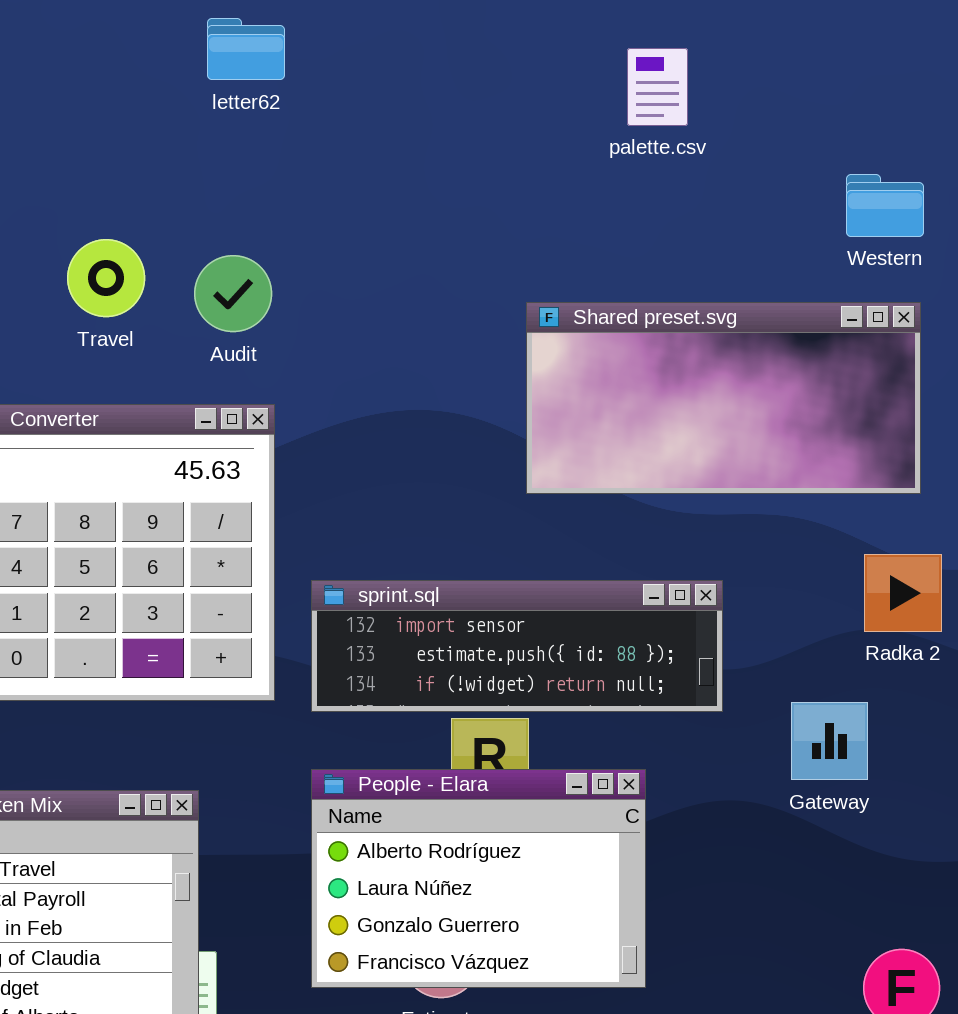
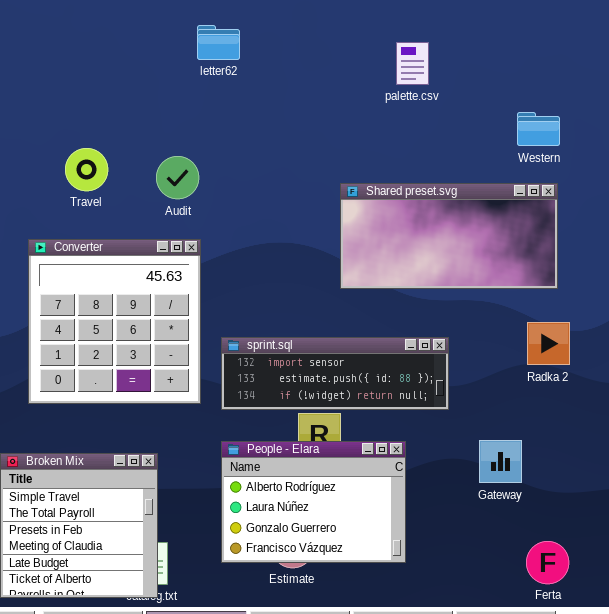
letter62: [207,18,285,80] -> [197,25,240,60], moved
Travel: [67,239,145,317] -> [65,148,108,191], moved
Gateway: [791,702,868,780] -> [479,440,522,483], moved

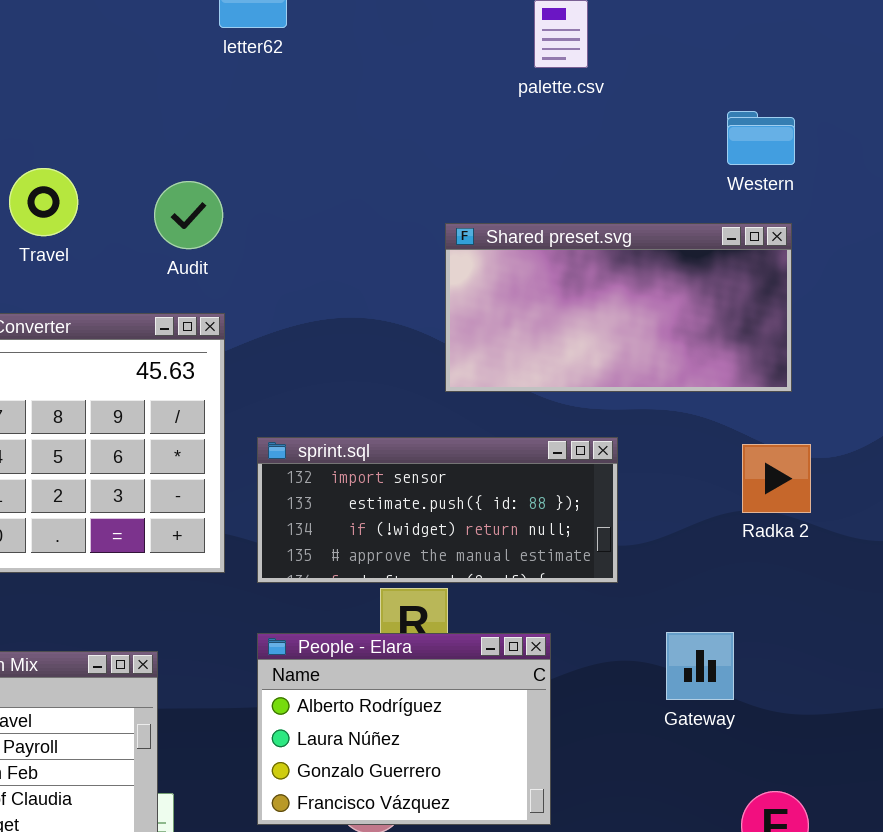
sprint.sql: [221,337,449,410] -> [257,437,618,583], resized

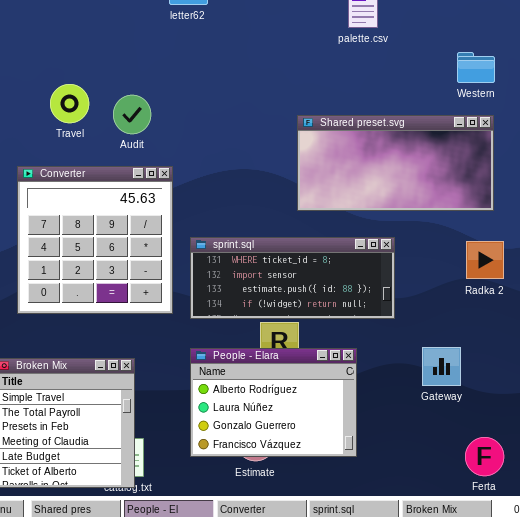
Audit: [154,181,223,249] -> [113,95,151,134], moved
sprint.sql: [257,437,618,583] -> [190,237,395,319], scrolled up 1 row

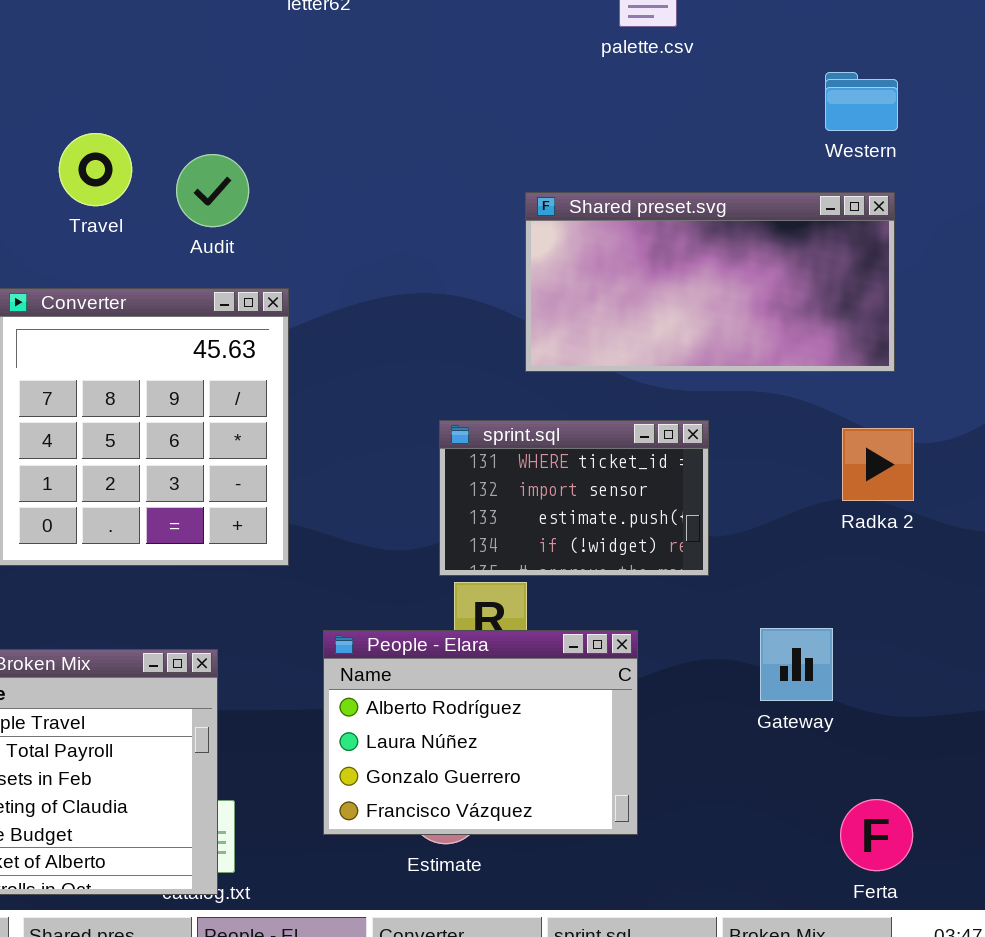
sprint.sql: [190,237,395,319] -> [439,420,709,576], resized

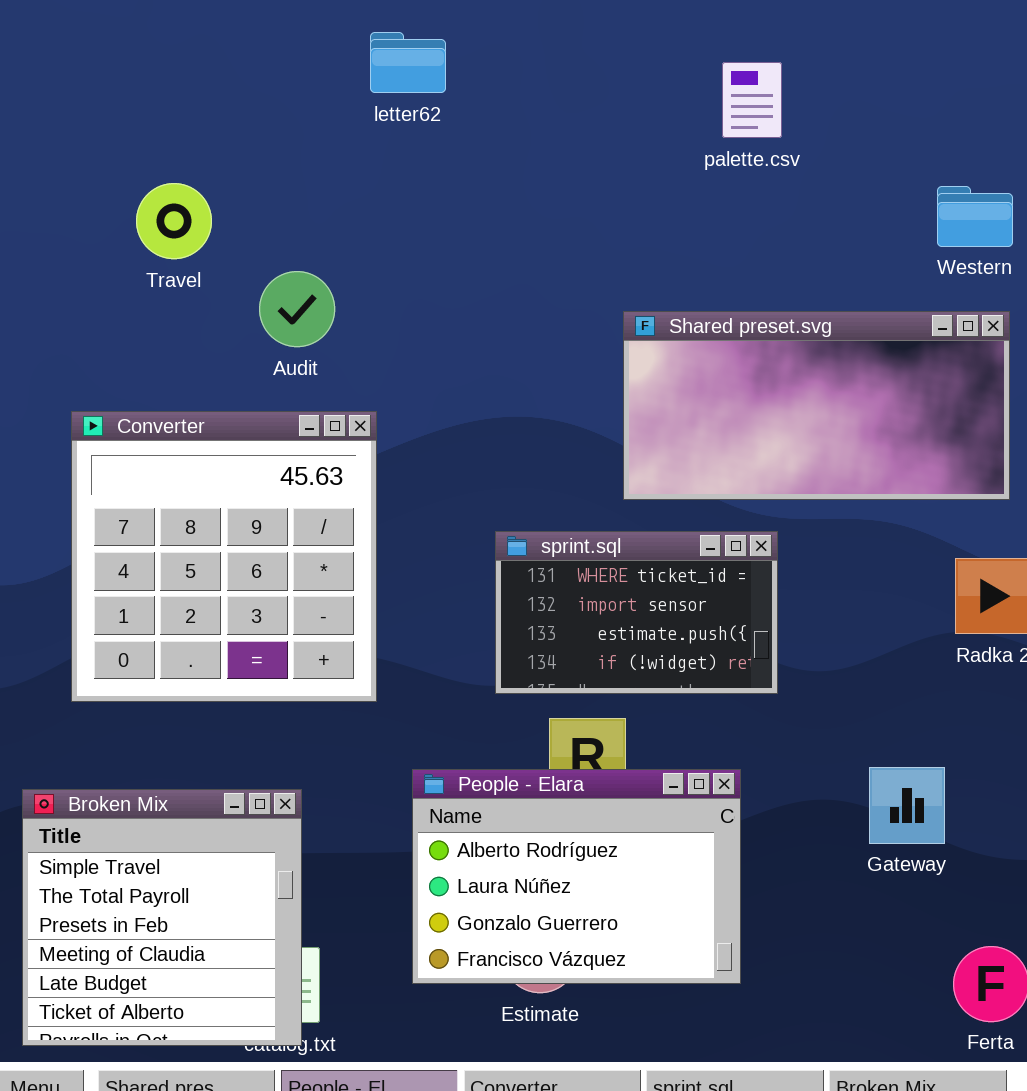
Travel: [59,133,132,206] -> [136,183,212,259], moved
sprint.sql: [439,420,709,576] -> [495,531,778,694], moved

